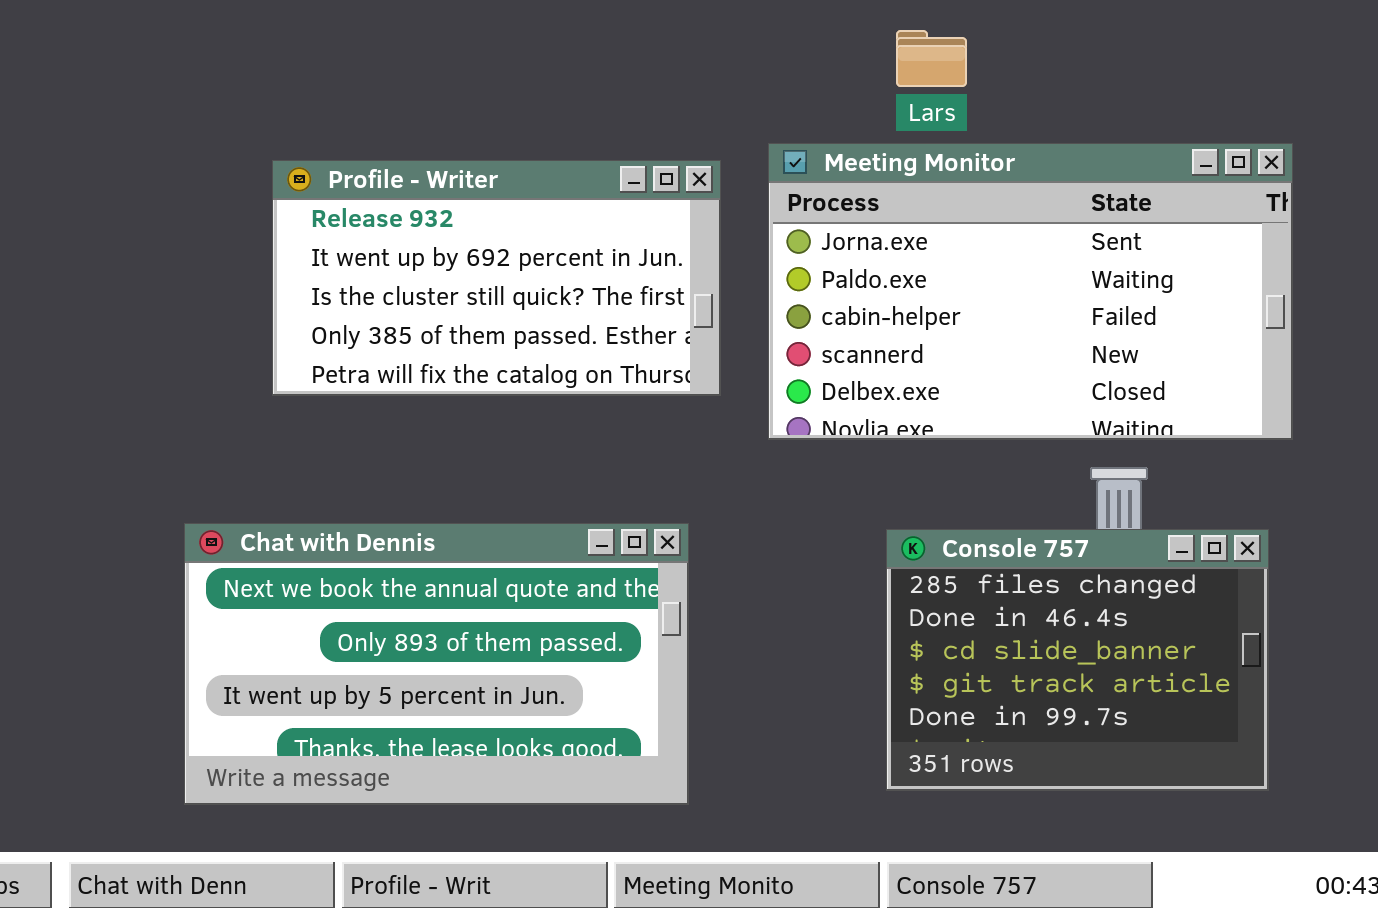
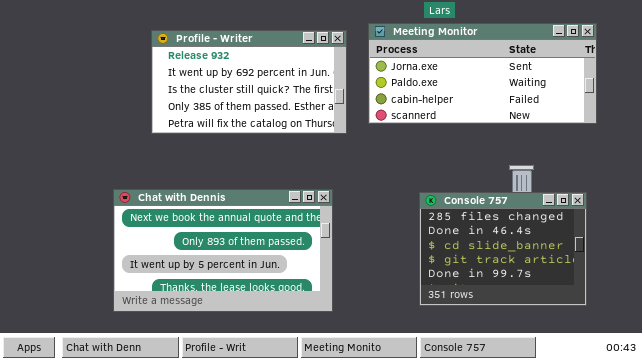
Meeting Monitor: [768,143,1293,440] -> [368,23,597,124], resized

